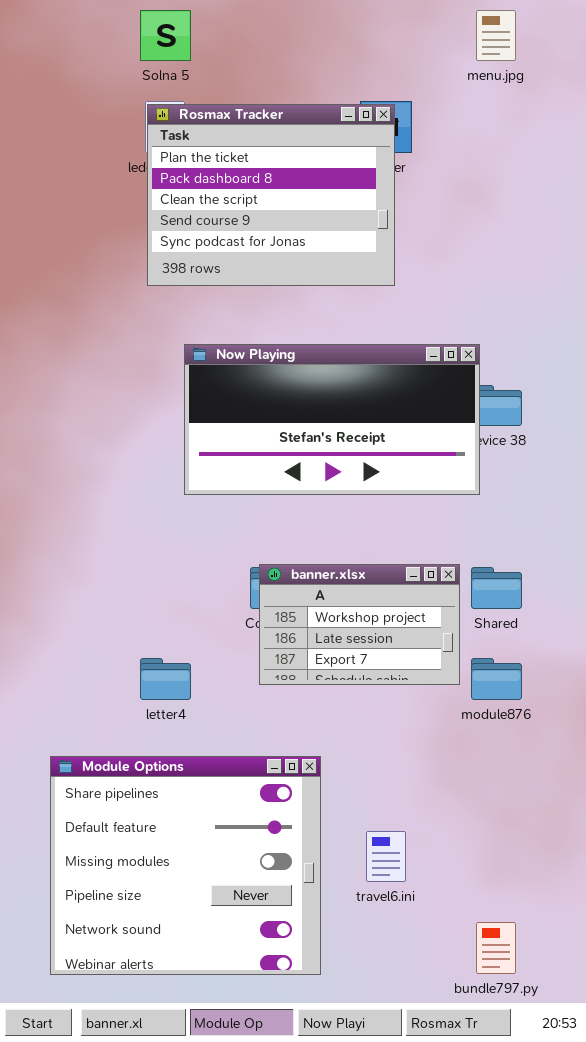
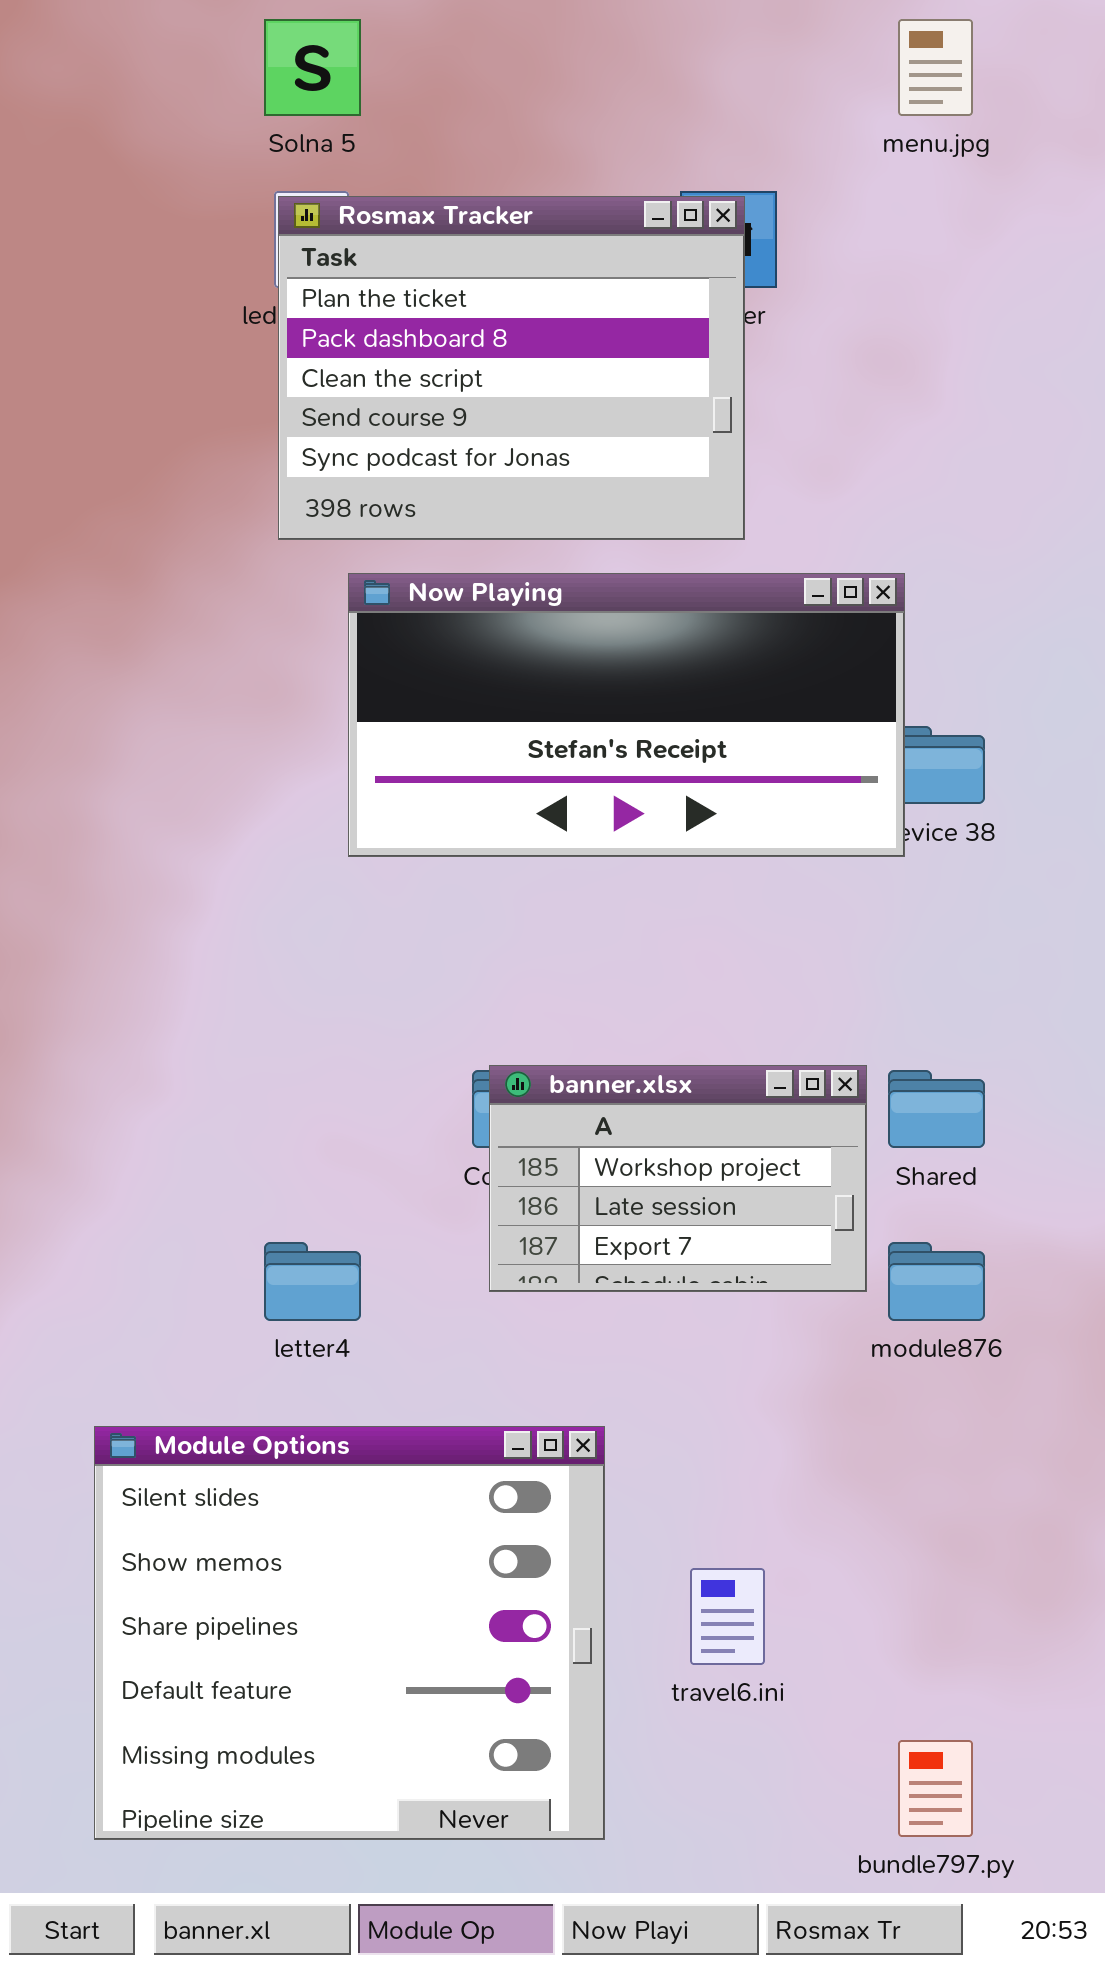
Now Playing: [184,344,480,495] -> [348,573,905,857], moved
Module Options: [50,756,321,975] -> [94,1426,605,1840], scrolled up 2 rows

